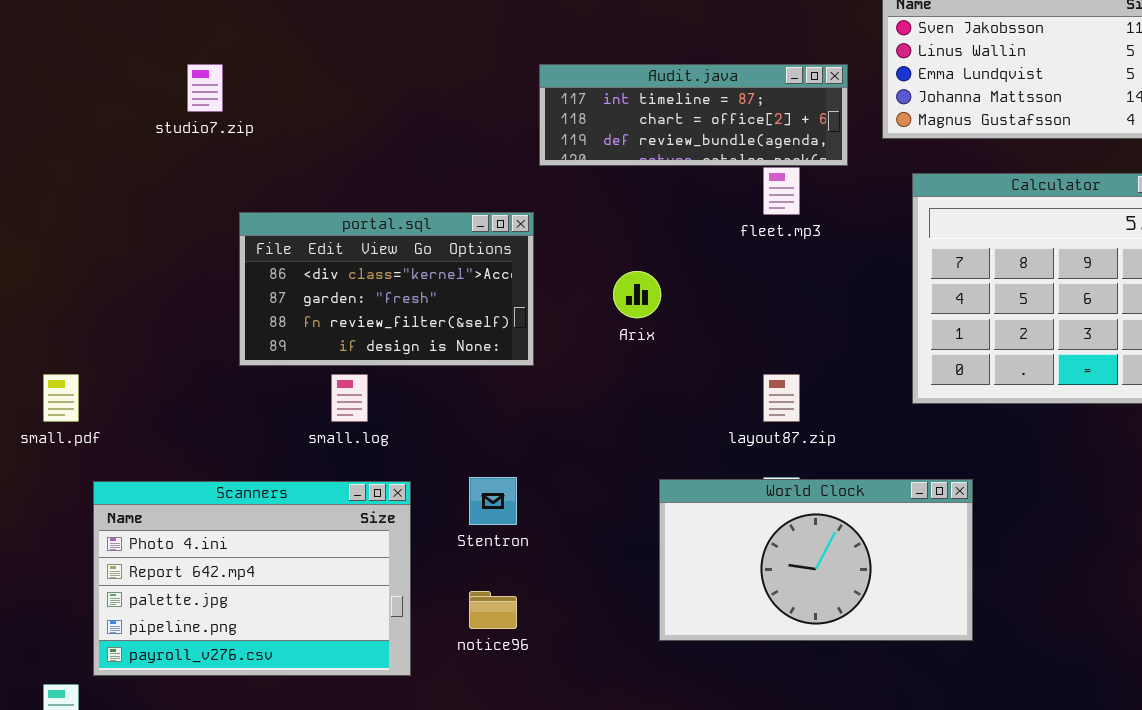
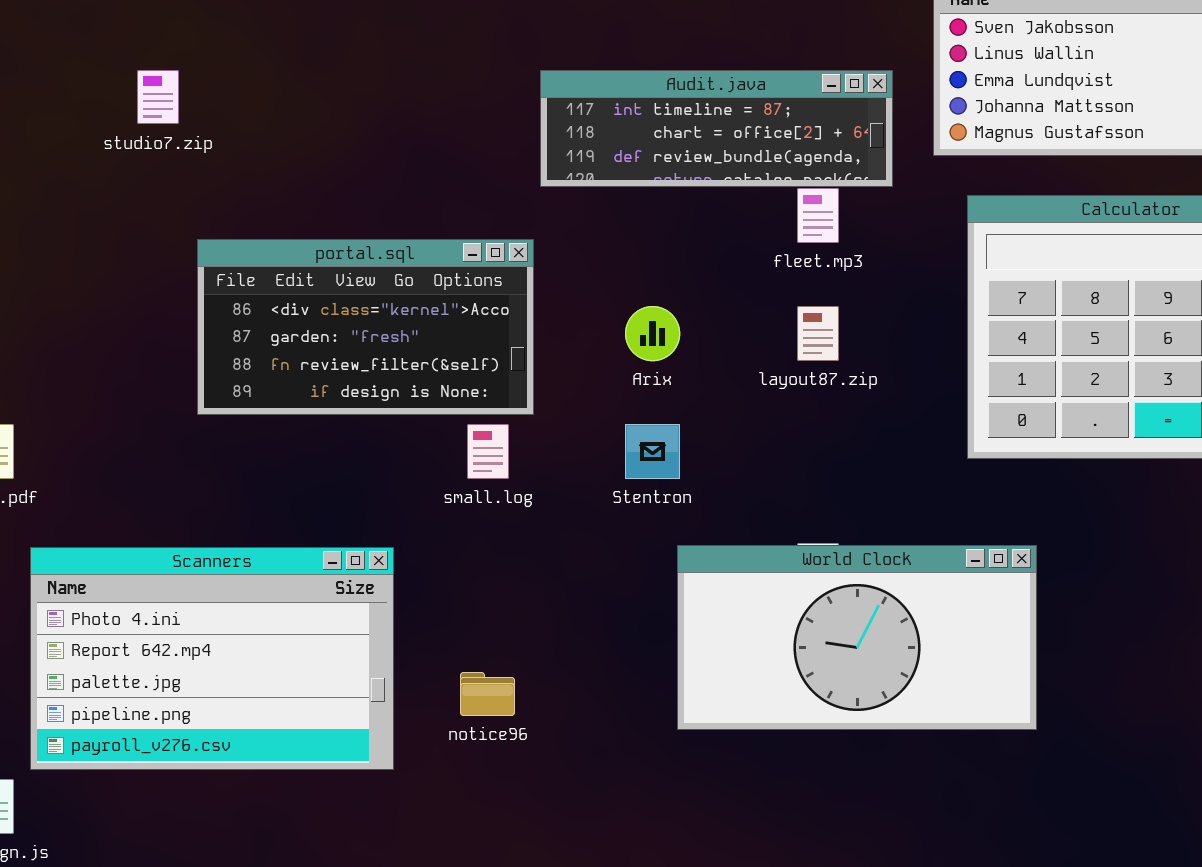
small.log: [331,374,368,422] -> [467,424,509,479], moved
layout87.zip: [763,374,800,422] -> [797,306,839,361], moved
Stentron: [469,477,517,525] -> [625,424,680,479], moved

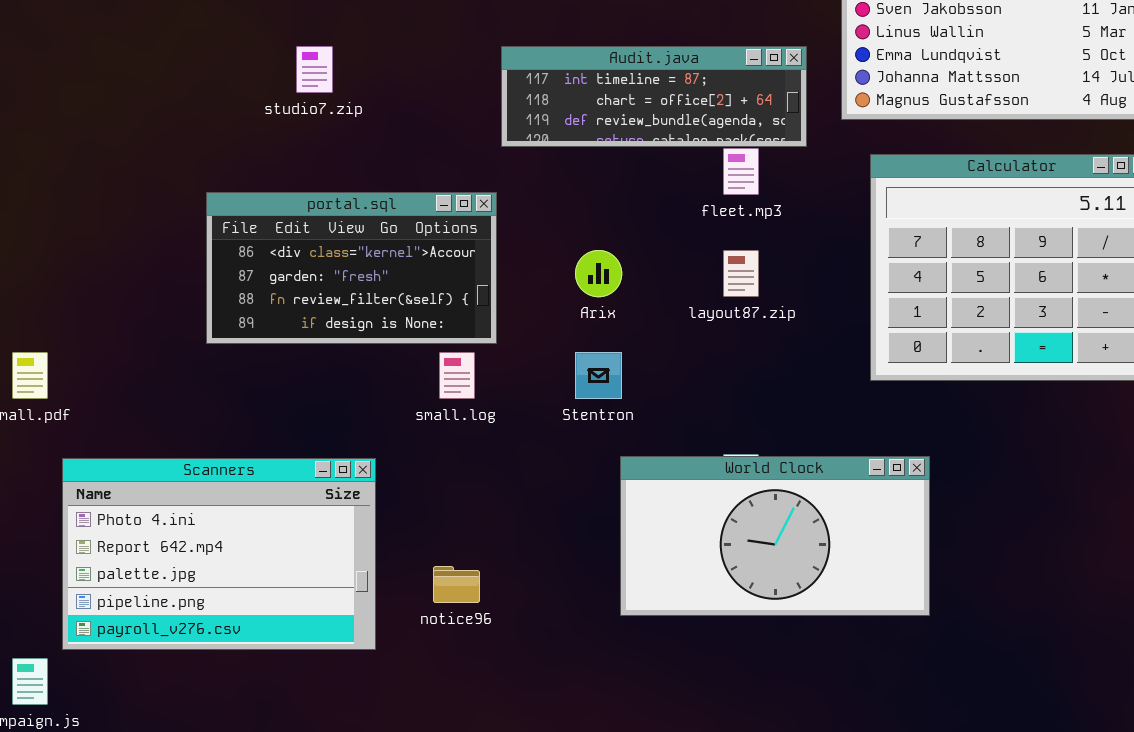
studio7.zip: [137,70,179,124] -> [296,46,333,93], moved

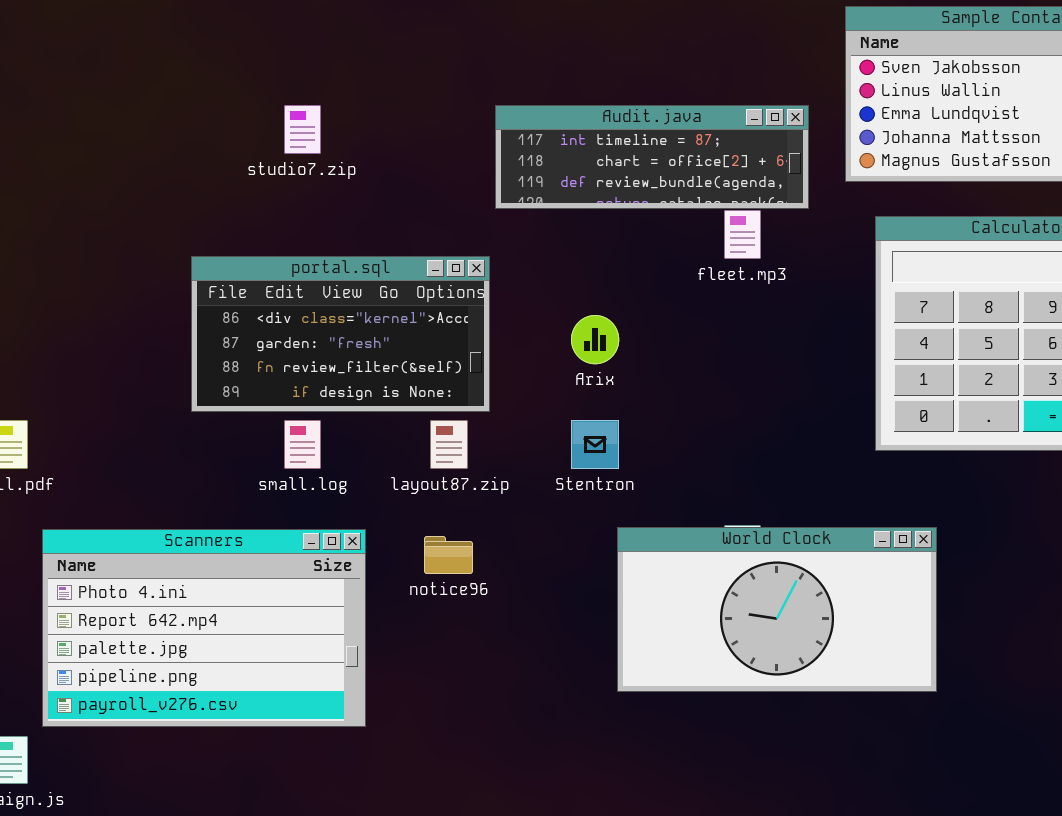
layout87.zip: [723,250,759,297] -> [430,420,468,469], moved
small.log: [439,352,475,399] -> [284,420,321,469], moved
notice96: [433,566,480,603] -> [424,536,473,574], moved

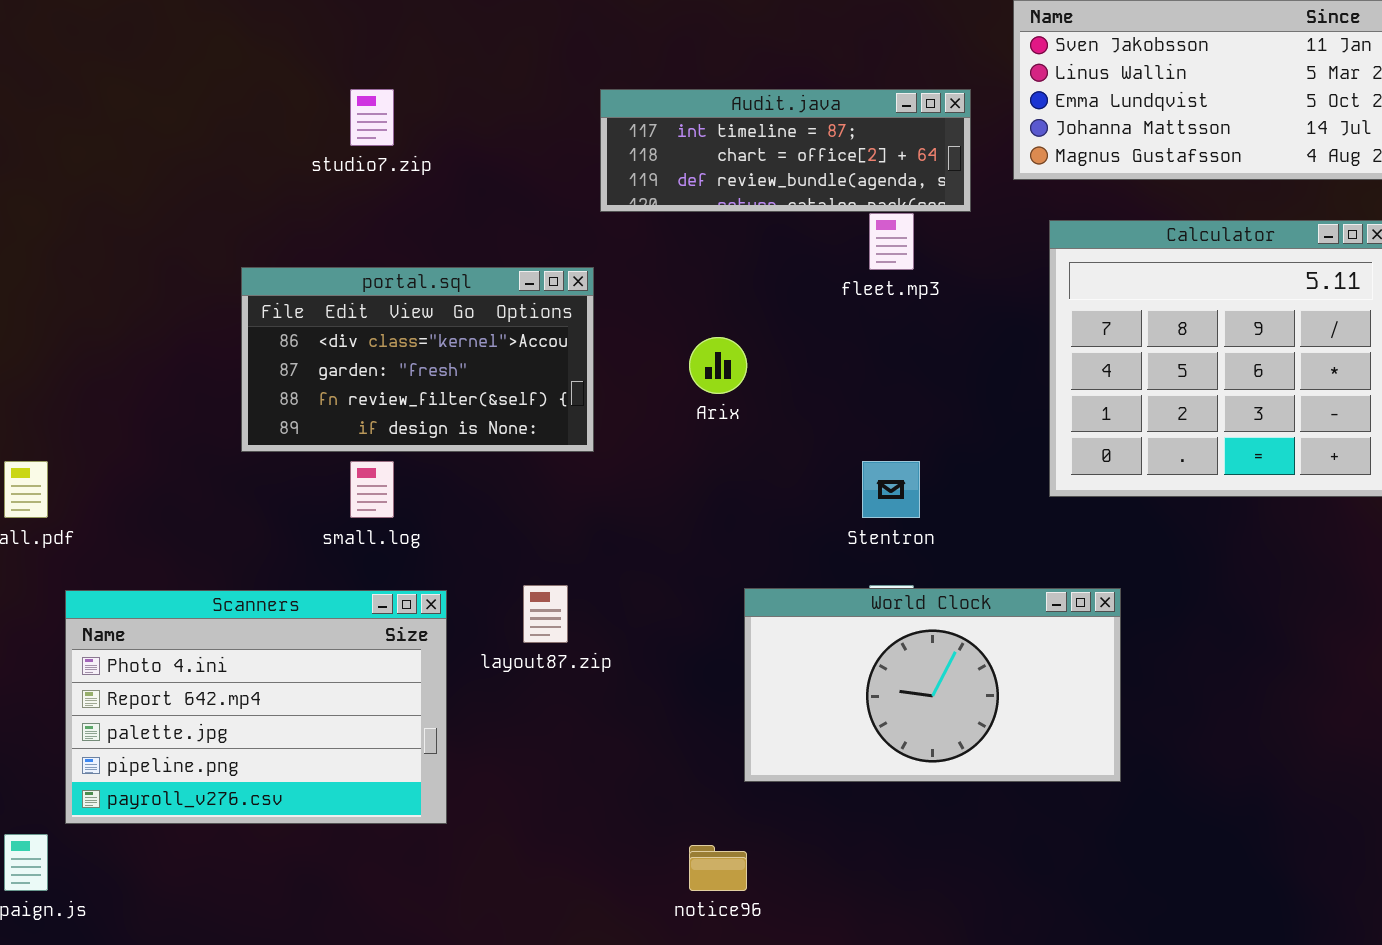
layout87.zip: [430,420,468,469] -> [523,585,568,643], moved
Stentron: [571,420,619,469] -> [862,461,920,518], moved
notice96: [424,536,473,574] -> [689,845,747,891], moved

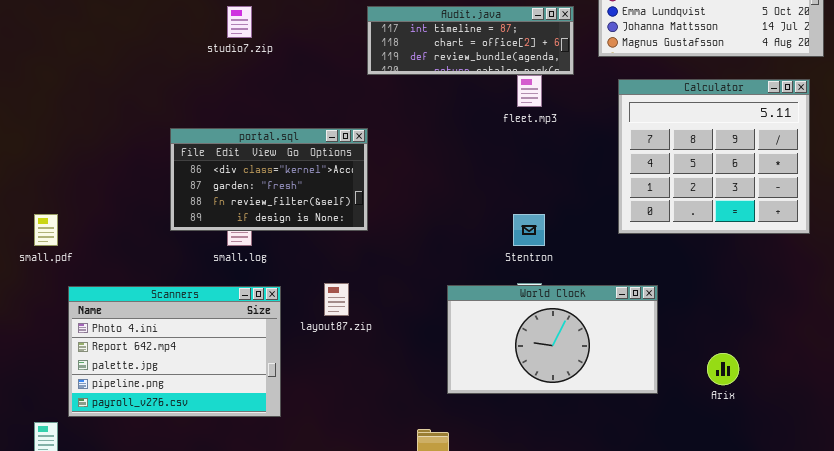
portal.sql: [241,267,594,452] -> [170,128,368,231], moved
Arix: [689,337,747,394] -> [707,353,739,385], moved

